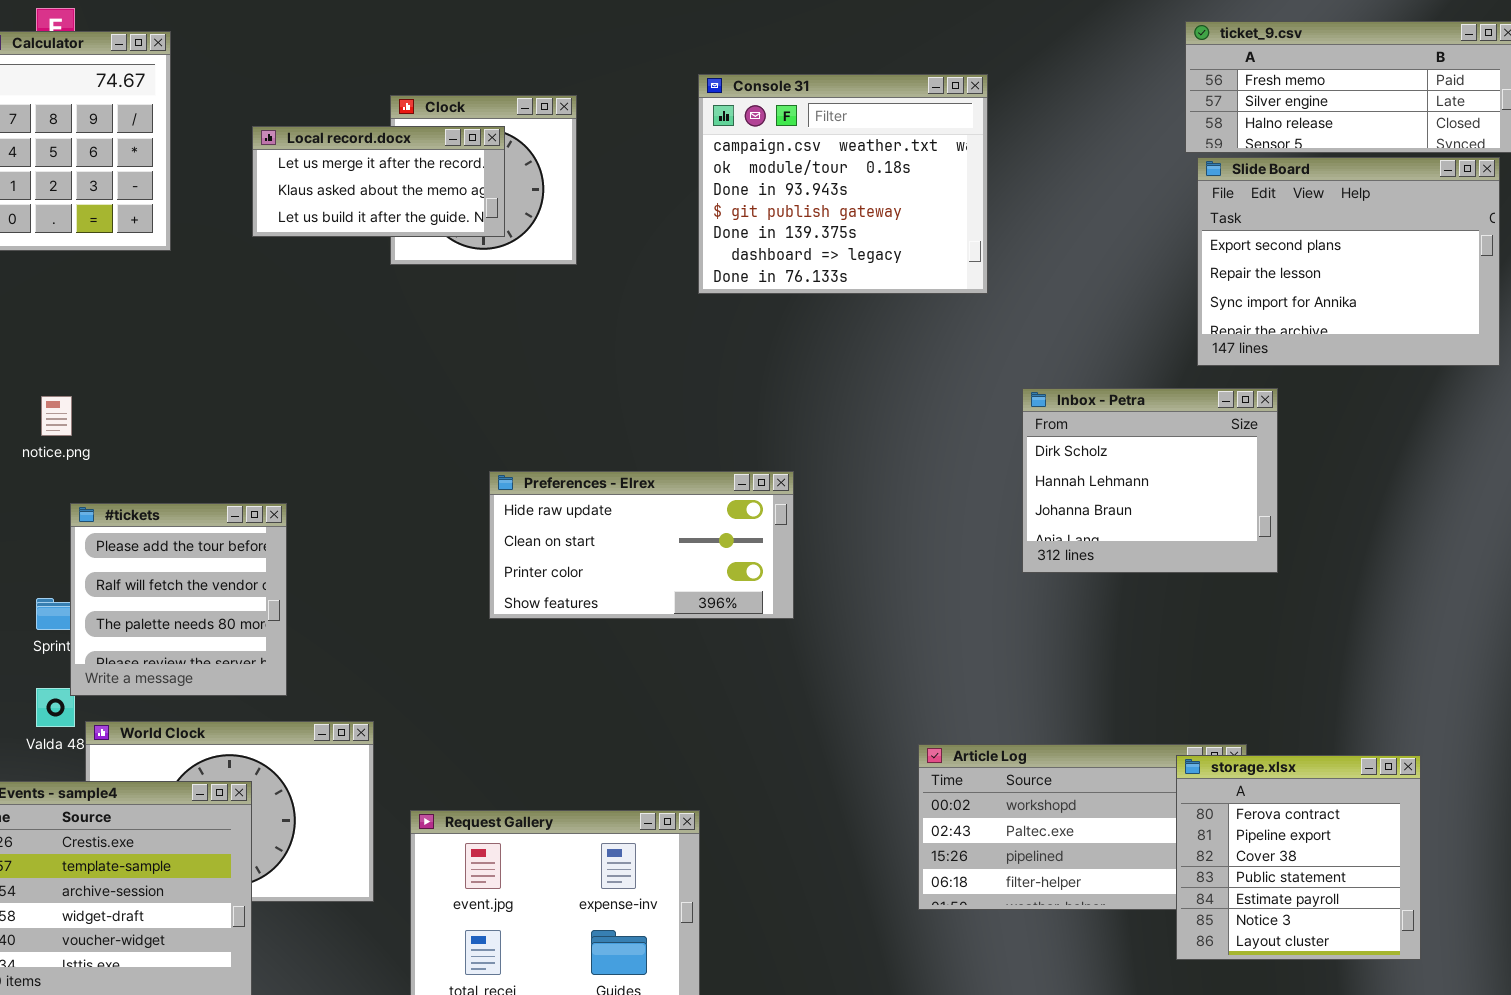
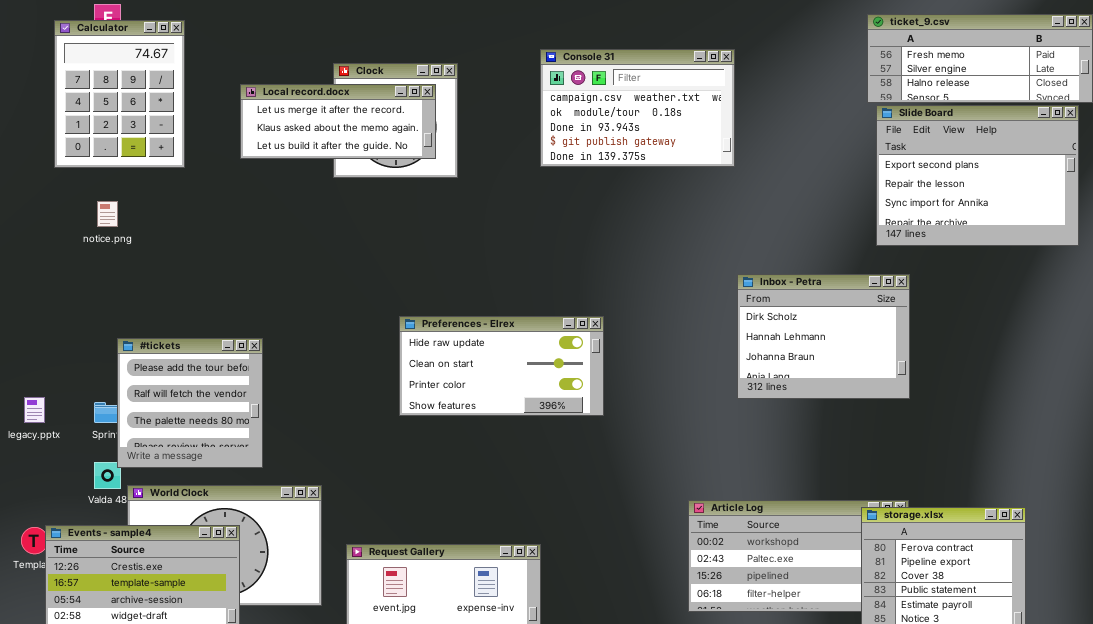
Console 31: [698,74,988,294] -> [540,49,735,167], resized
Local record.docx: [252,126,505,237] -> [240,84,436,159], resized
Inbox - Petra: [1022,388,1278,573] -> [737,274,910,399], moved
notice.png: [41,396,72,436] -> [97,201,118,227], moved

